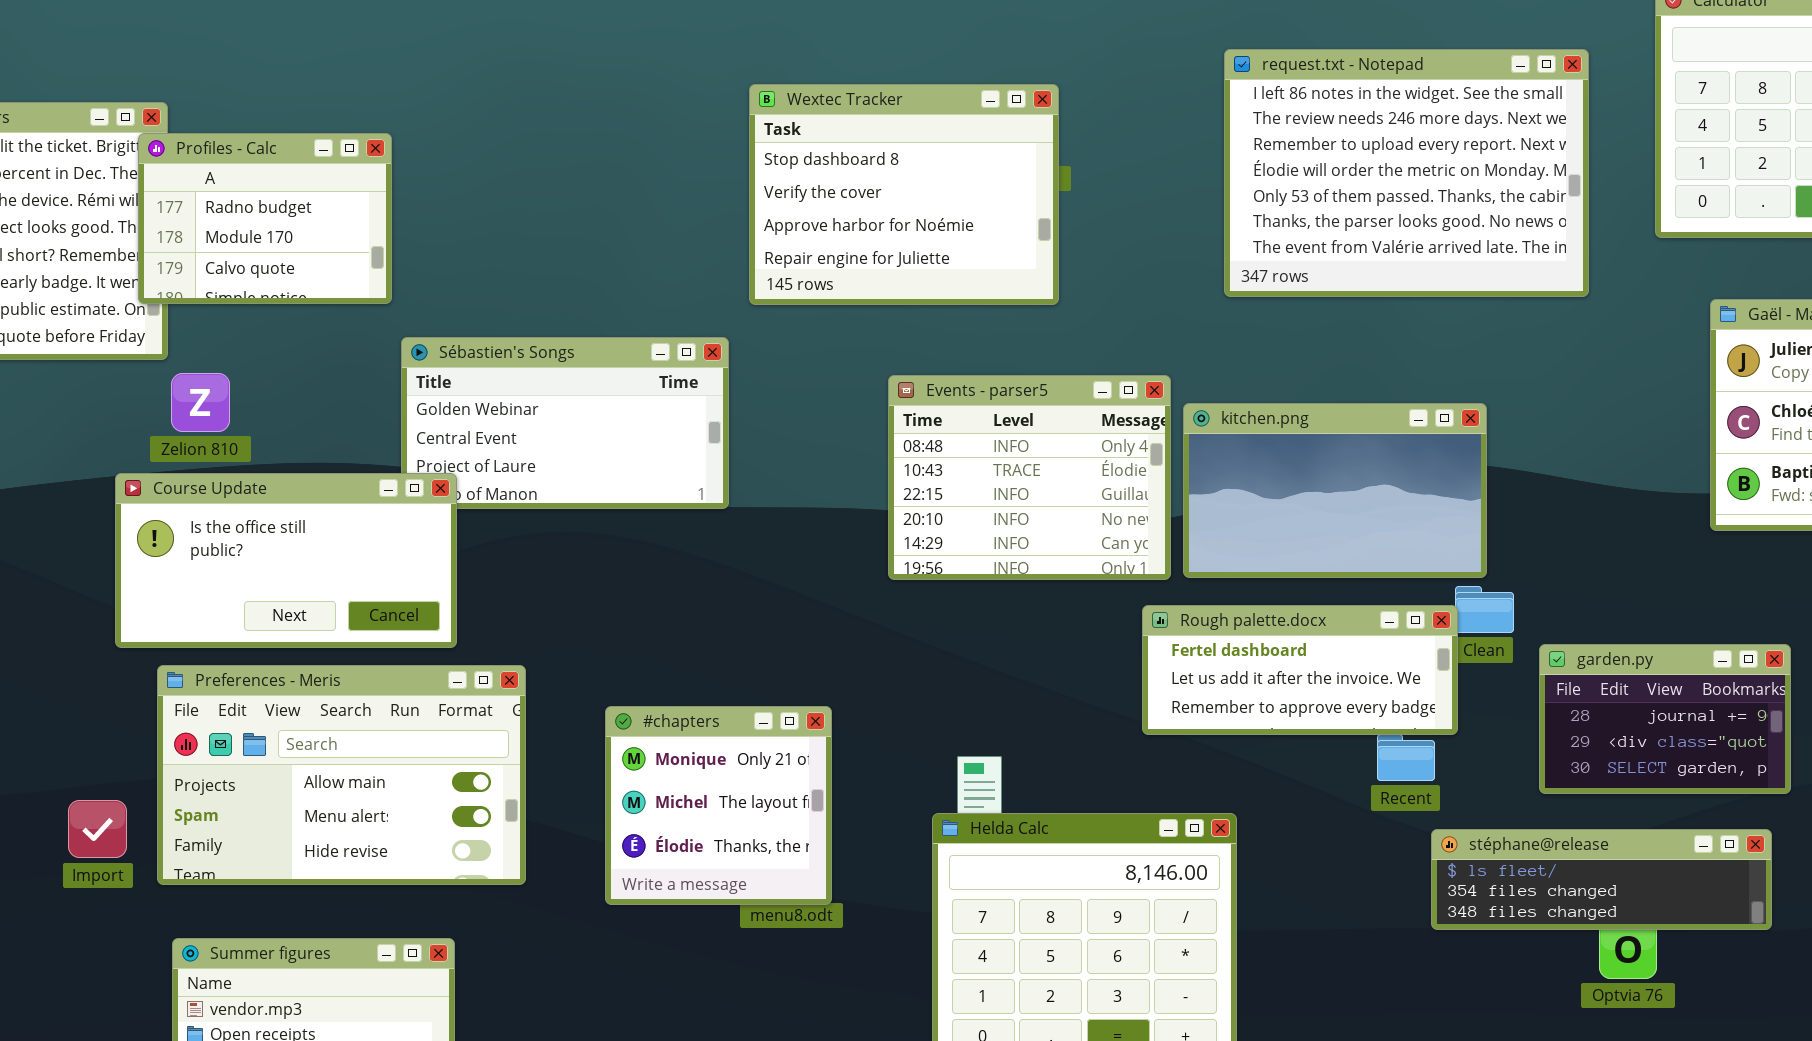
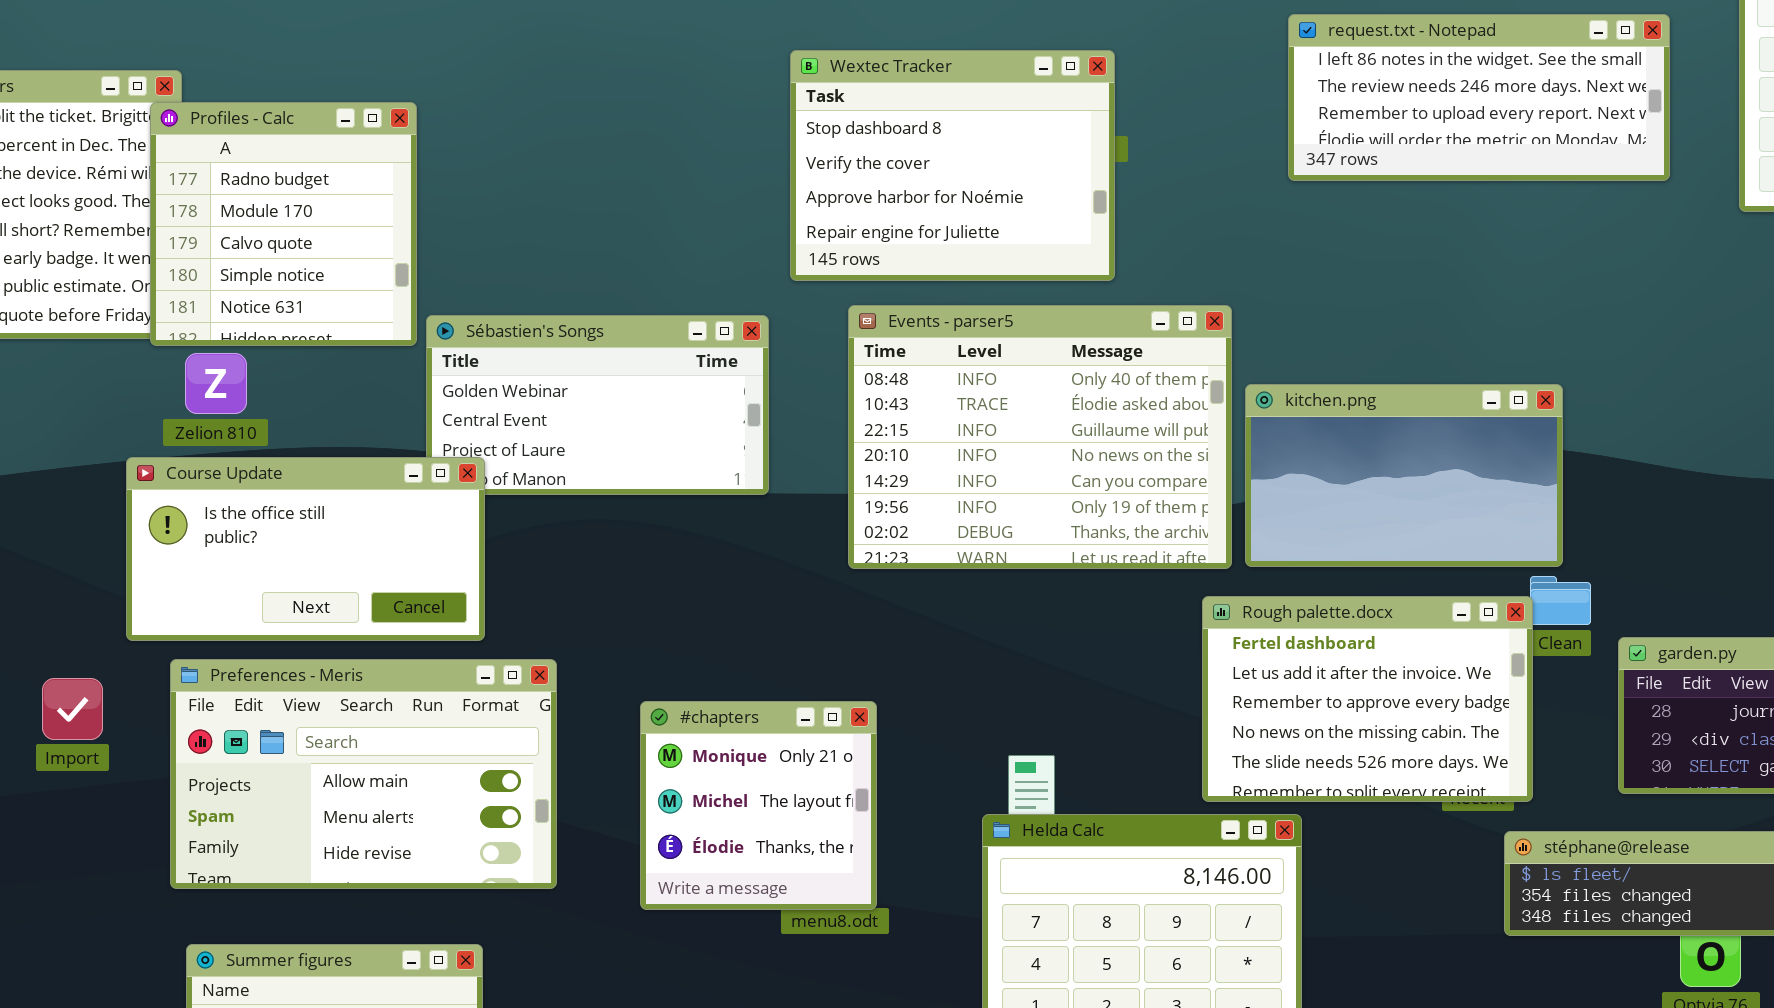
request.txt - Notepad: [1224,49,1589,297] -> [1288,14,1670,181], resized
Profiles - Calc: [138,133,392,304] -> [150,102,417,346], resized
Events - parser5: [888,375,1171,580] -> [848,305,1232,569], resized
Rough palette.docx: [1142,605,1458,735] -> [1202,596,1533,802], resized
Import: [68,800,127,858] -> [42,678,103,740], moved

